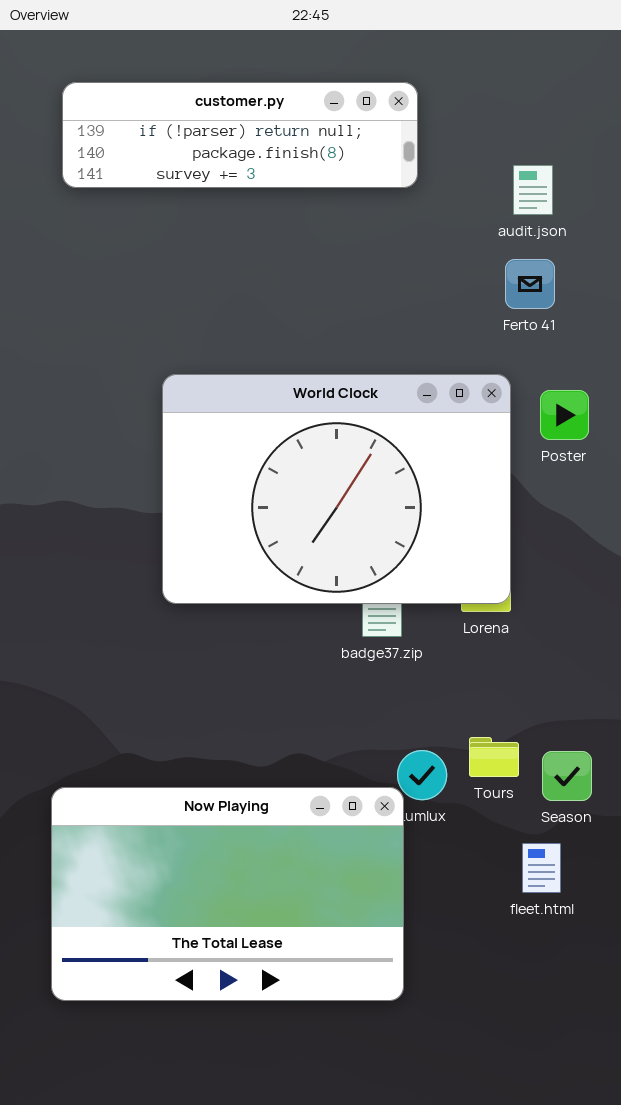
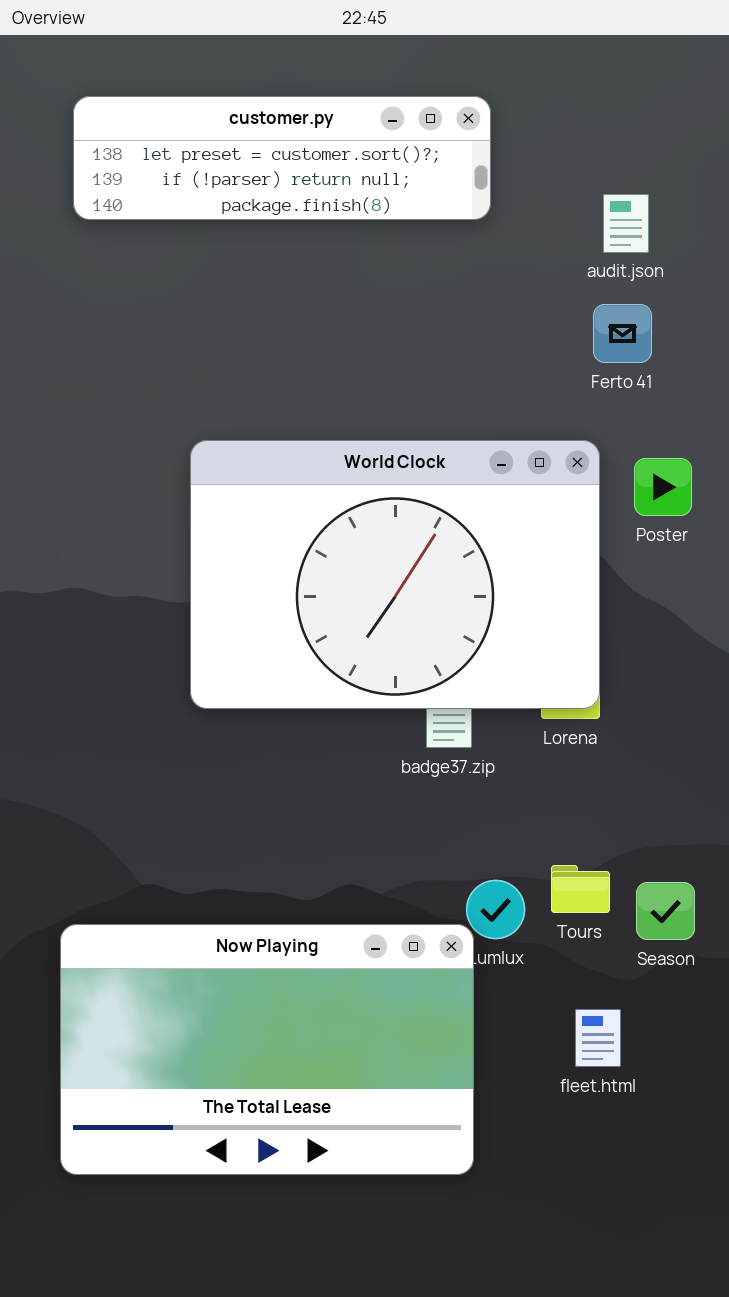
customer.py: [62,82,418,188] -> [73,96,491,220], scrolled up 1 row
fleet.html: [522,843,561,893] -> [575,1009,621,1067], moved

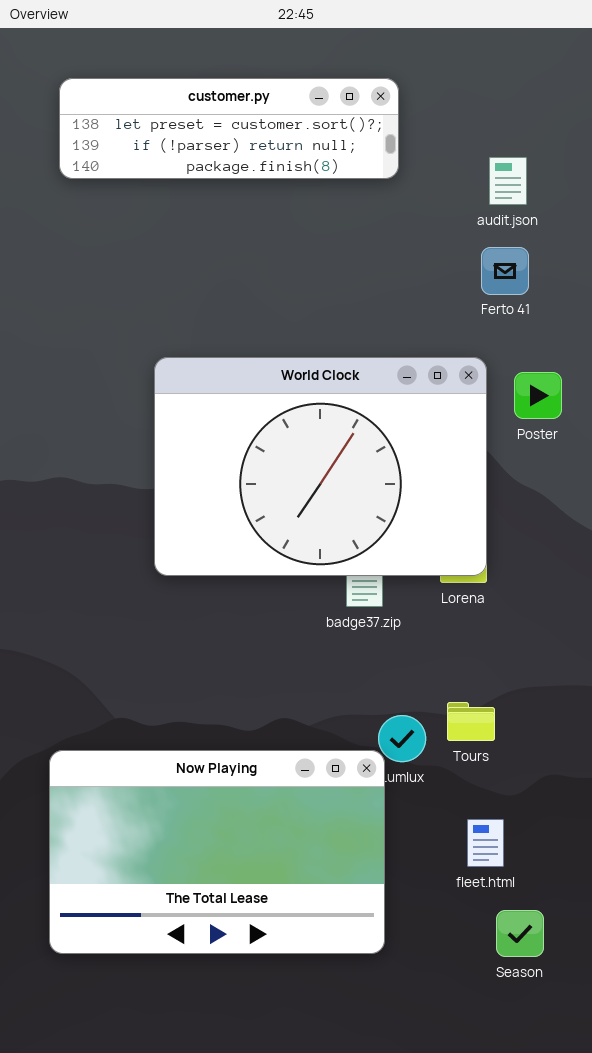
Season: [636,882,695,940] -> [496,910,544,957], moved

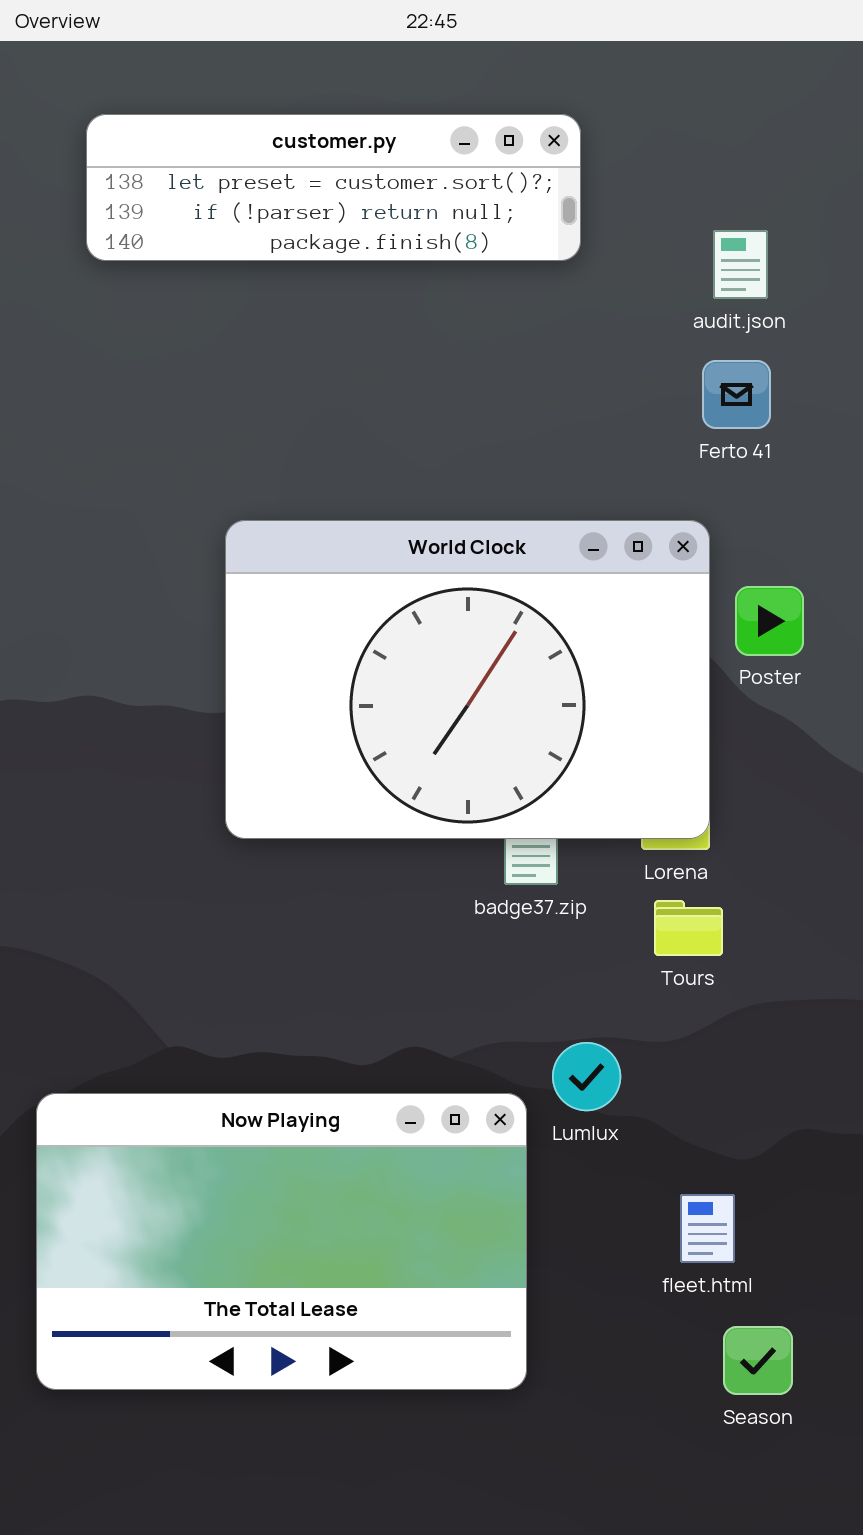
Poster: [514,372,562,419] -> [735,586,804,656], moved
Tours: [447,702,495,741] -> [654,900,723,956], moved
Now Playing: [49,750,385,954] -> [36,1093,527,1390], moved

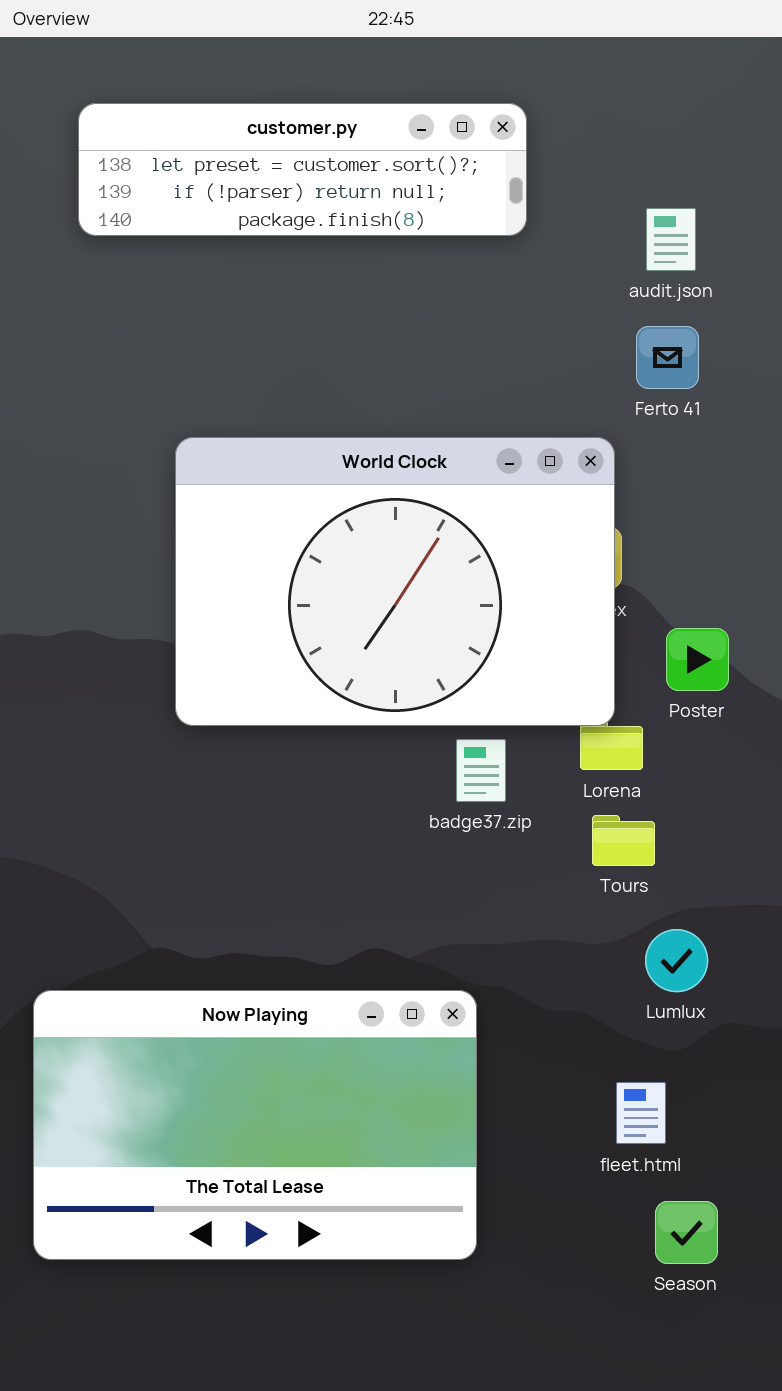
World Clock: [225,520,710,839] -> [175,437,615,726], moved
Poster: [735,586,804,656] -> [666,628,729,691], moved
Lumlux: [552,1042,621,1111] -> [645,929,708,992], moved

